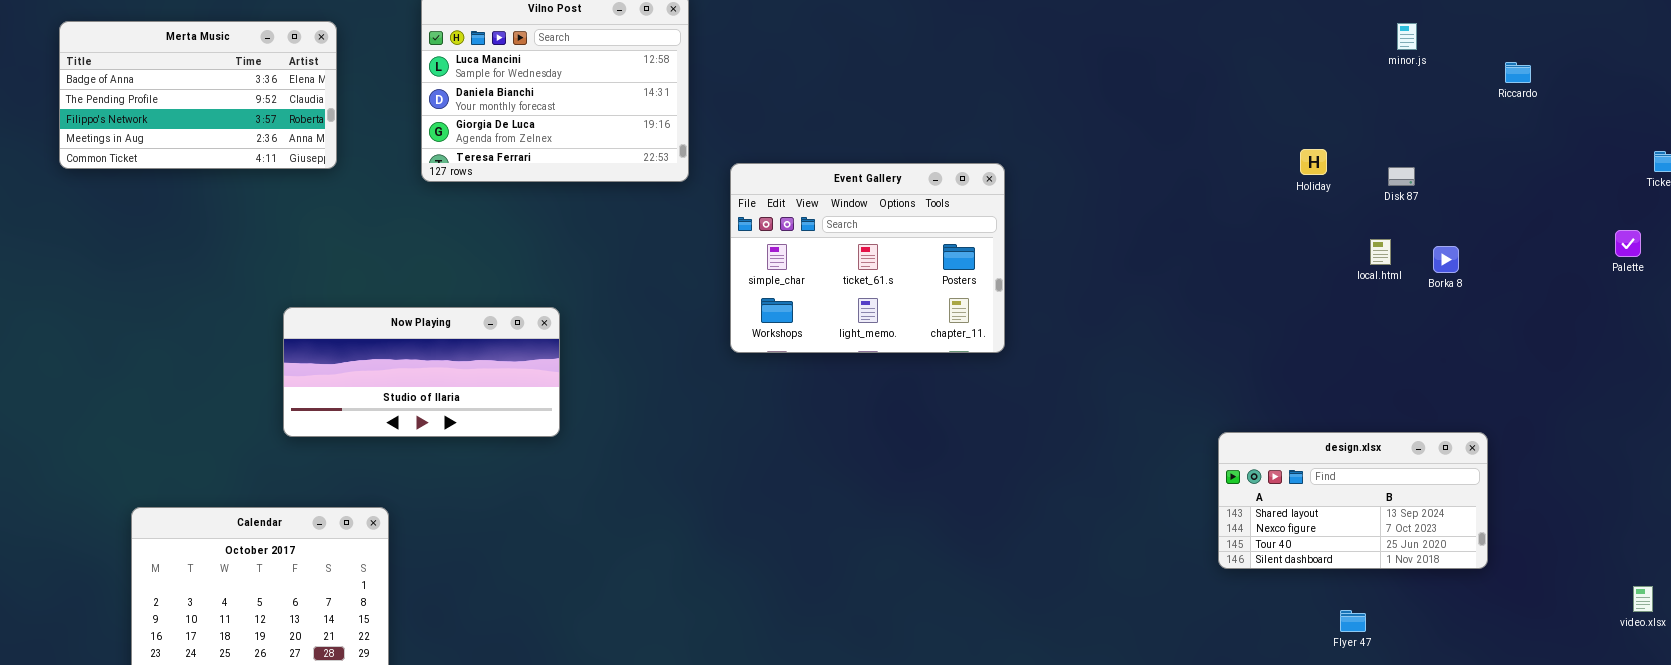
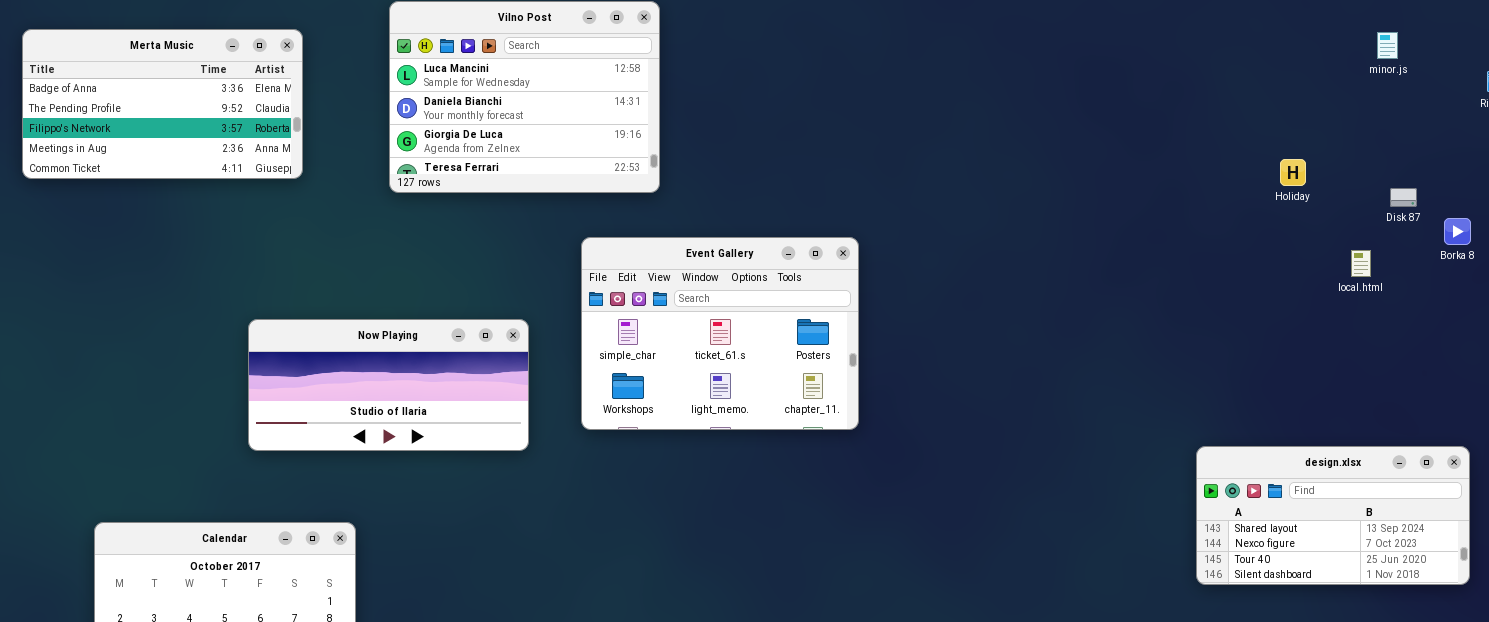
Event Gallery: [730,163,1005,353] -> [581,237,859,430], moved
Disk 87: [1388,167,1415,186] -> [1390,188,1417,207], moved
Borka 8: [1433,246,1459,273] -> [1444,218,1471,245], moved

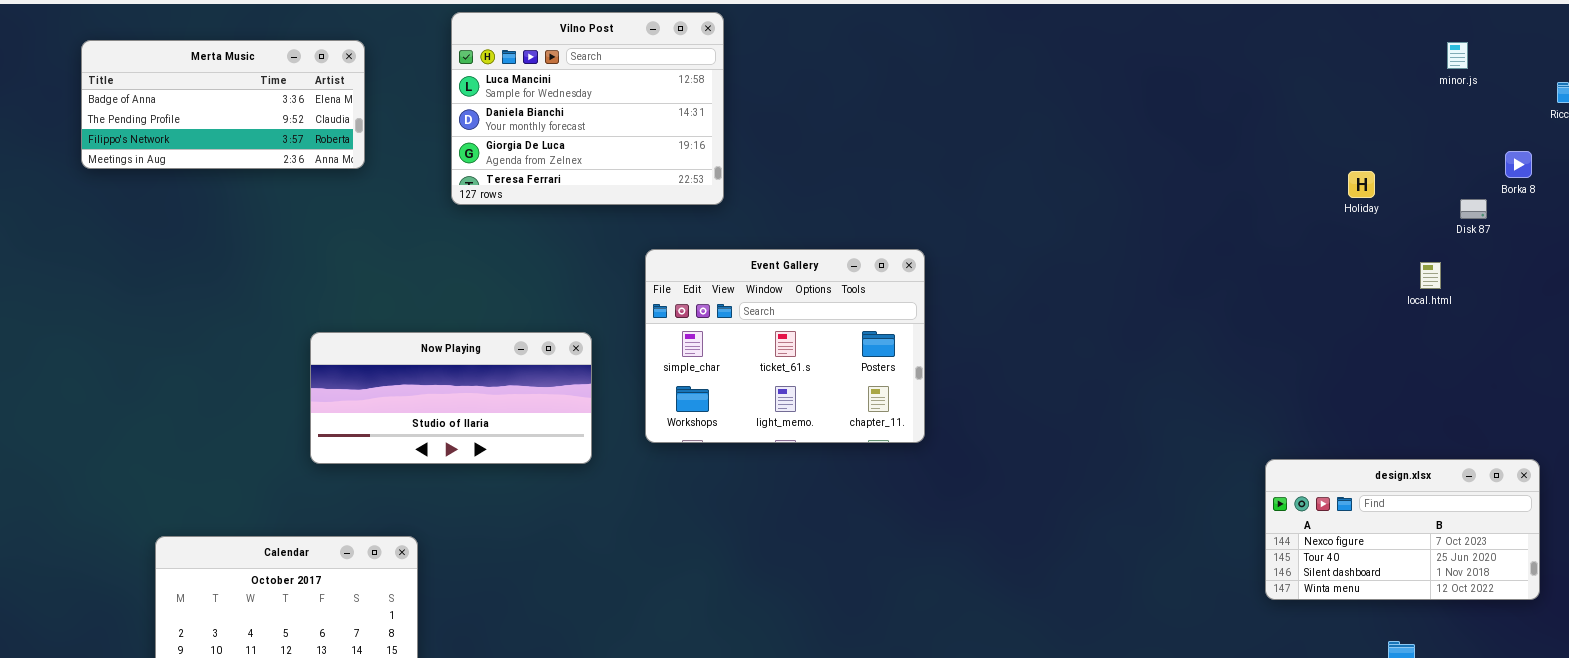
Merta Music: [22,29,303,179] -> [81,40,365,169], resized
Borka 8: [1444,218,1471,245] -> [1505,151,1532,178], moved
design.xlsx: [1196,446,1470,585] -> [1265,459,1540,600], scrolled down 1 row

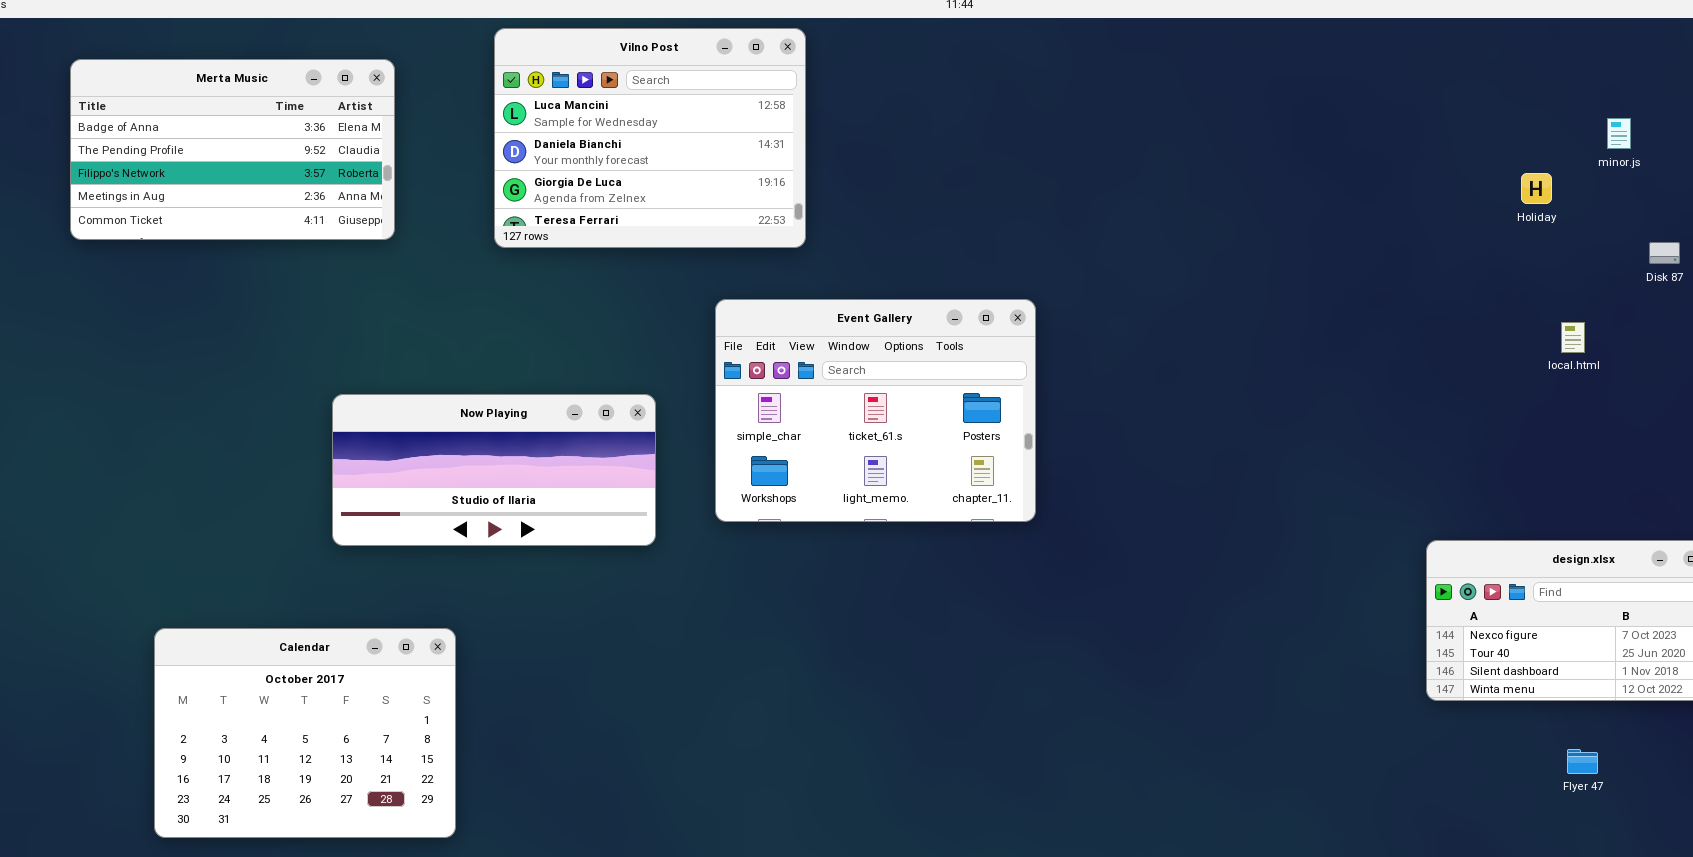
Merta Music: [81,40,365,169] -> [70,59,395,240], resized
minor.js: [1447,42,1468,69] -> [1607,118,1631,149], moved
Holiday: [1348,171,1375,198] -> [1521,173,1552,204], moved
local.html: [1420,262,1441,289] -> [1561,322,1585,353], moved

